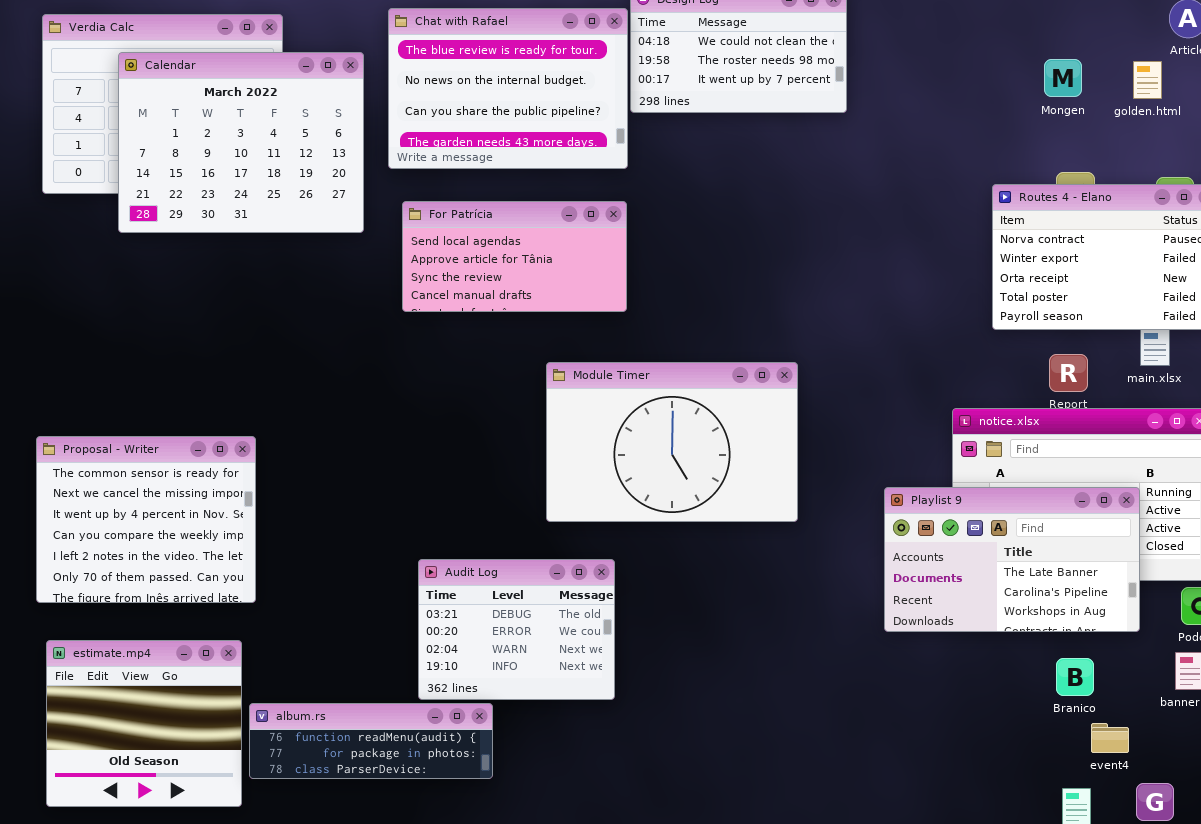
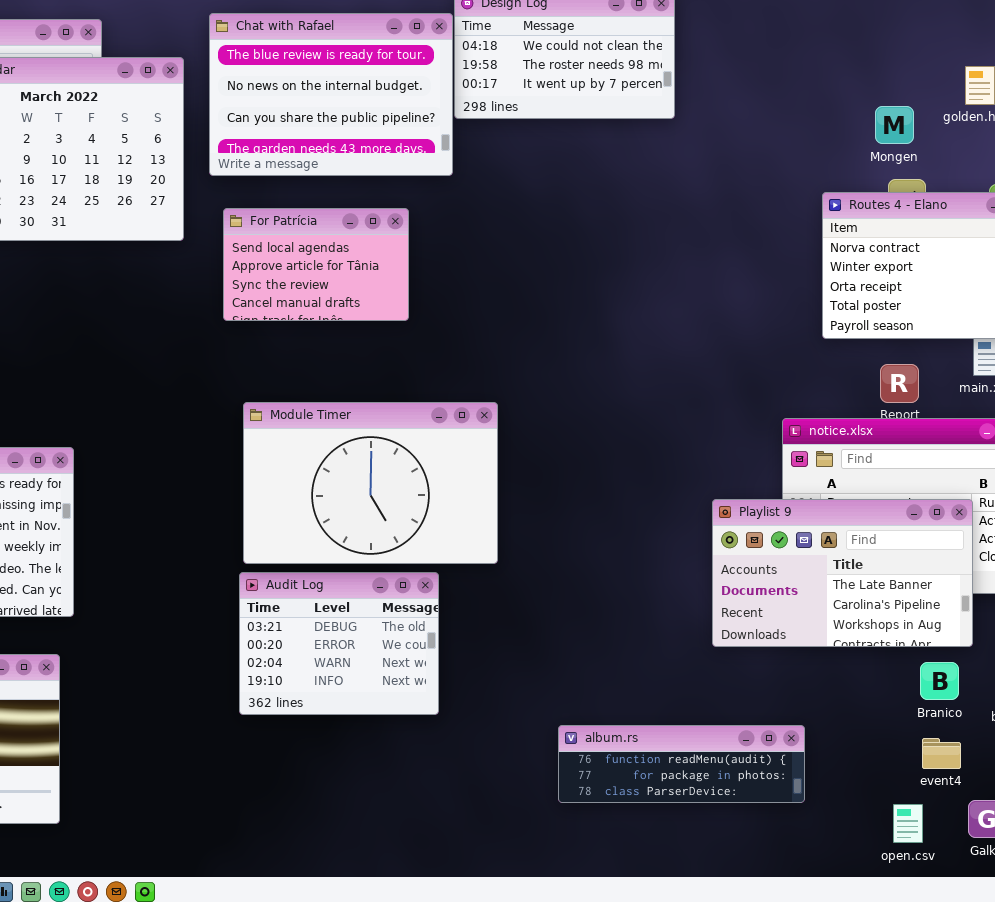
Mongen: [1044,59,1082,97] -> [875,106,914,144], moved
For Patrícia: [402,201,627,312] -> [223,208,409,321], resized
Module Timer: [546,362,798,522] -> [243,402,498,564], moved
Branico: [1056,658,1094,696] -> [920,662,959,700], moved
album.rs: [249,703,493,779] -> [558,725,805,803], moved

